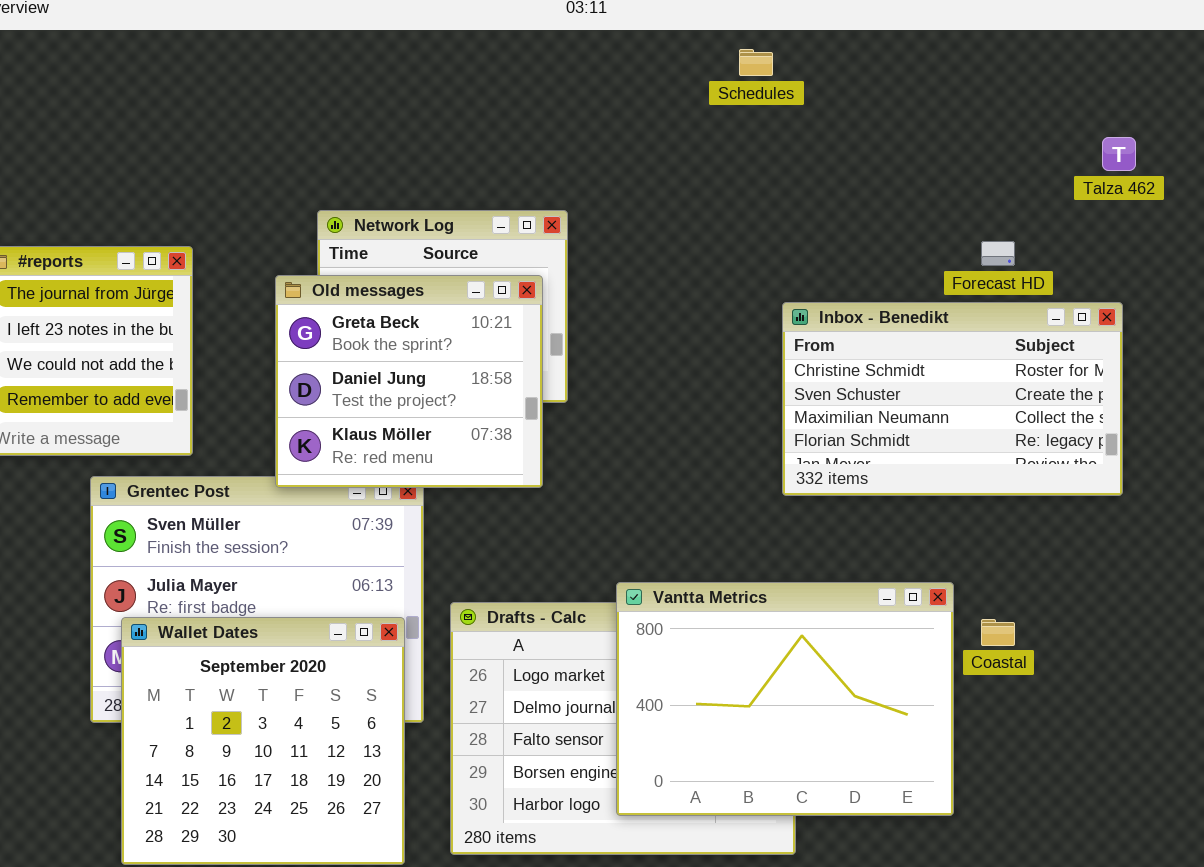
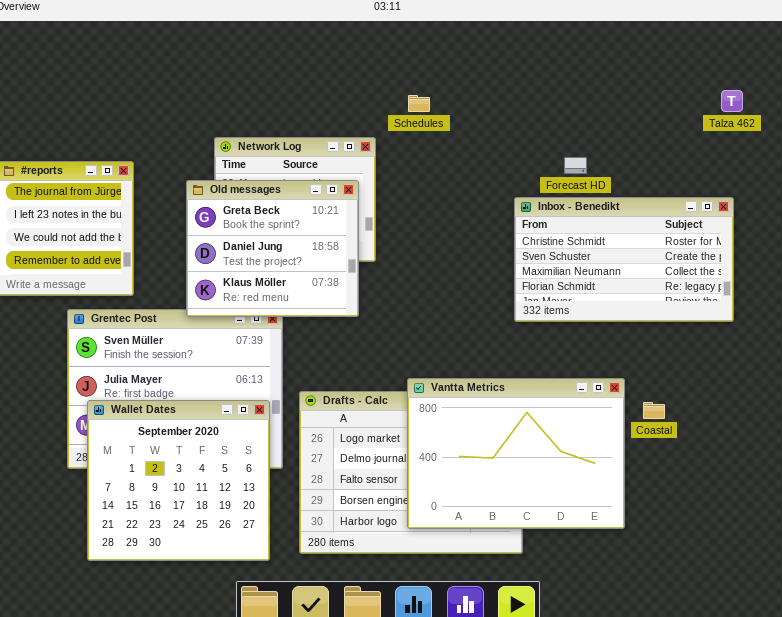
Schedules: [739,49,773,76] -> [408,95,430,112], moved
Forecast HD: [981,241,1015,266] -> [564,157,587,174], moved

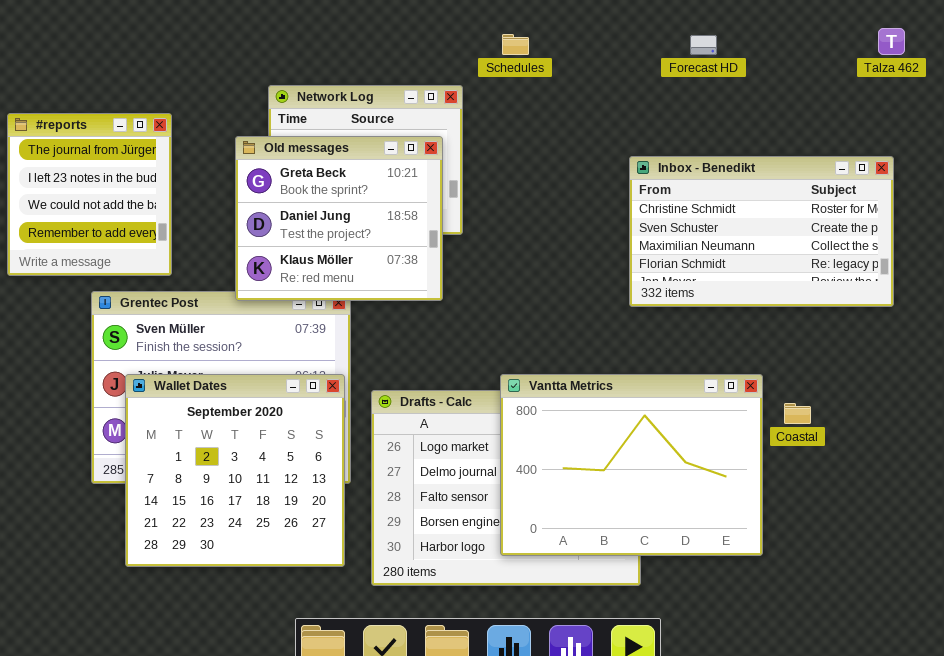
Forecast HD: [564,157,587,174] -> [690,35,717,55], moved
Wallet Dates: [87,400,270,561] -> [125,374,345,567], moved

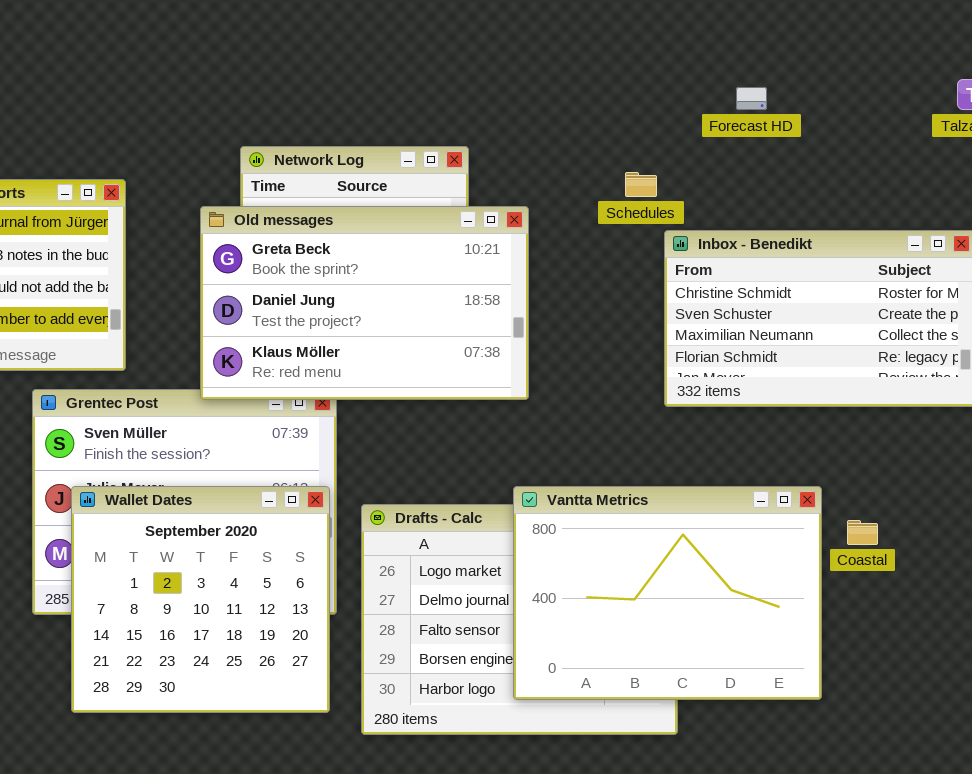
Schedules: [502,34,529,55] -> [625,172,657,197], moved
Old messages: [235,136,443,301] -> [200,206,529,400], resized

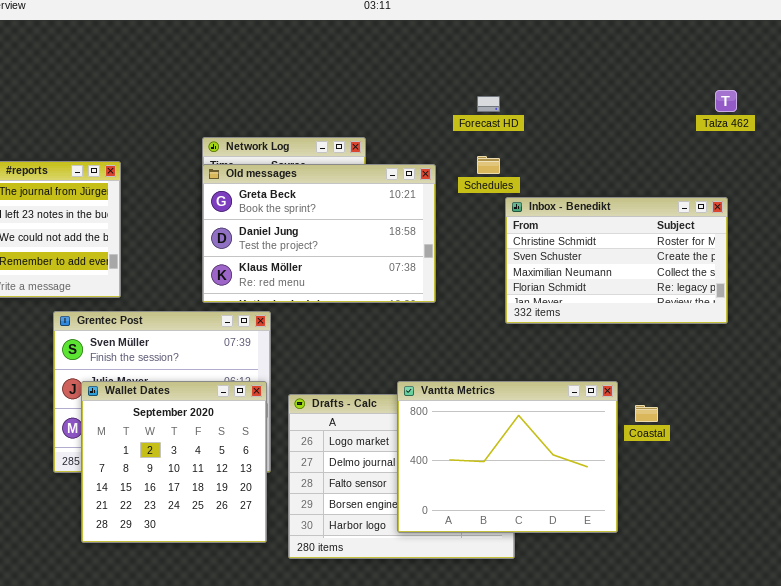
Forecast HD: [736,87,767,110] -> [477,96,500,112], moved
Old messages: [200,206,529,400] -> [202,164,436,303], moved

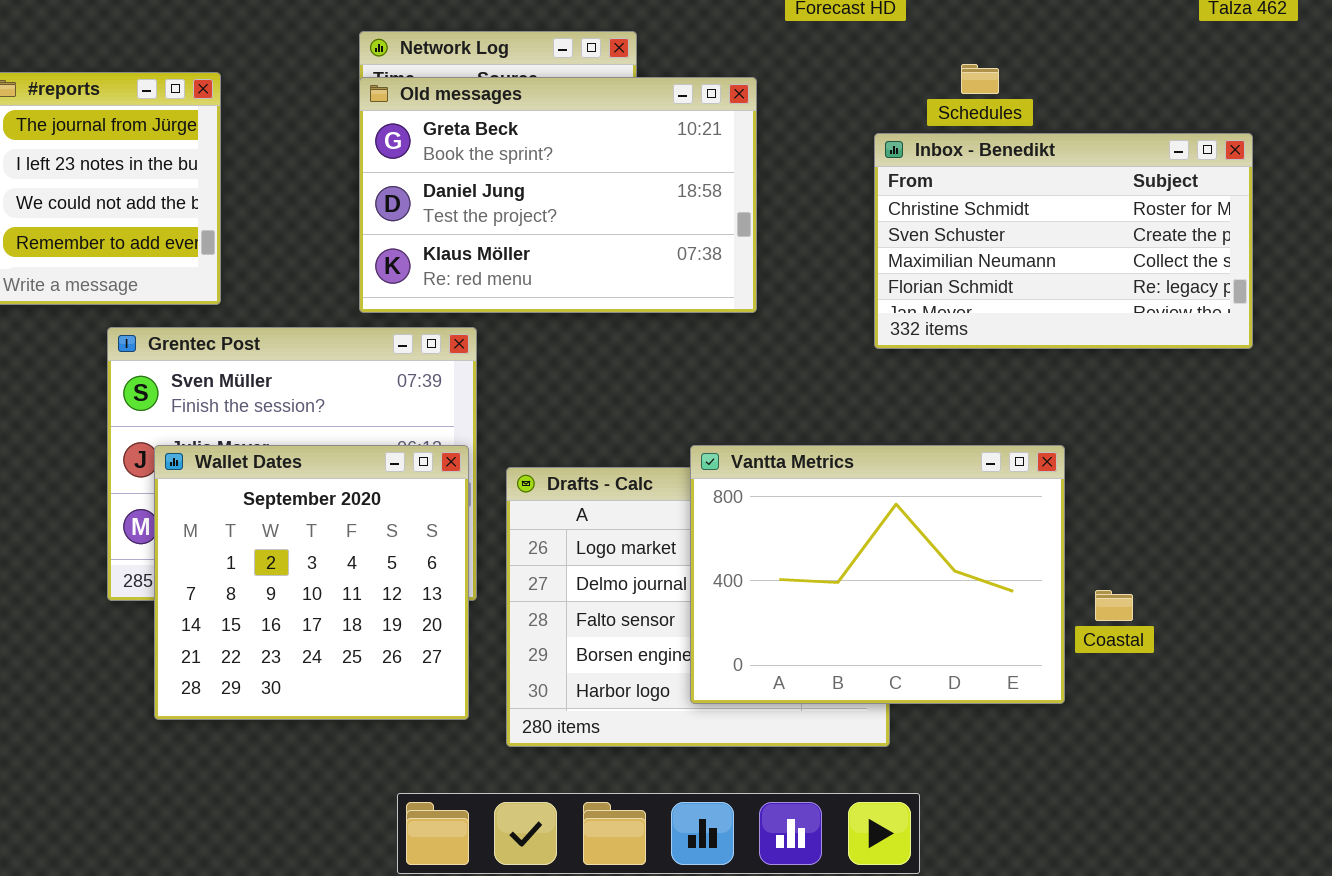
Schedules: [477,156,500,174] -> [961,64,999,94], moved
Coastal: [635,405,658,422] -> [1095,590,1133,621], moved

